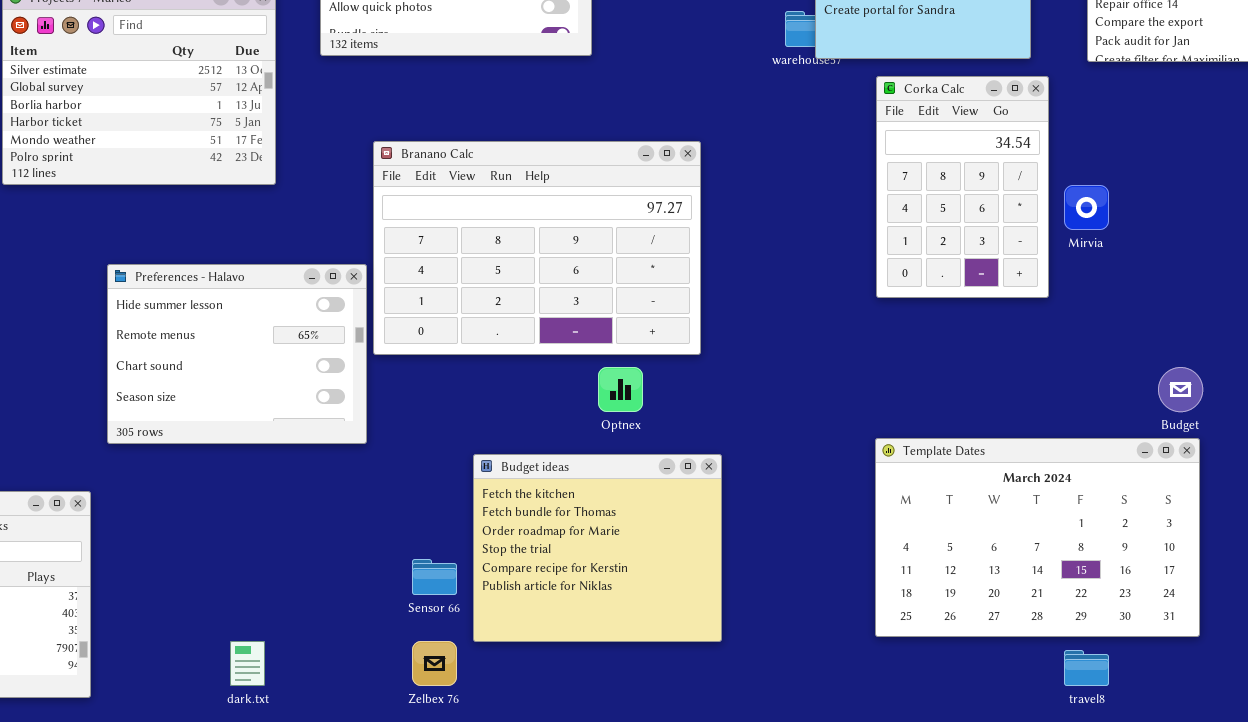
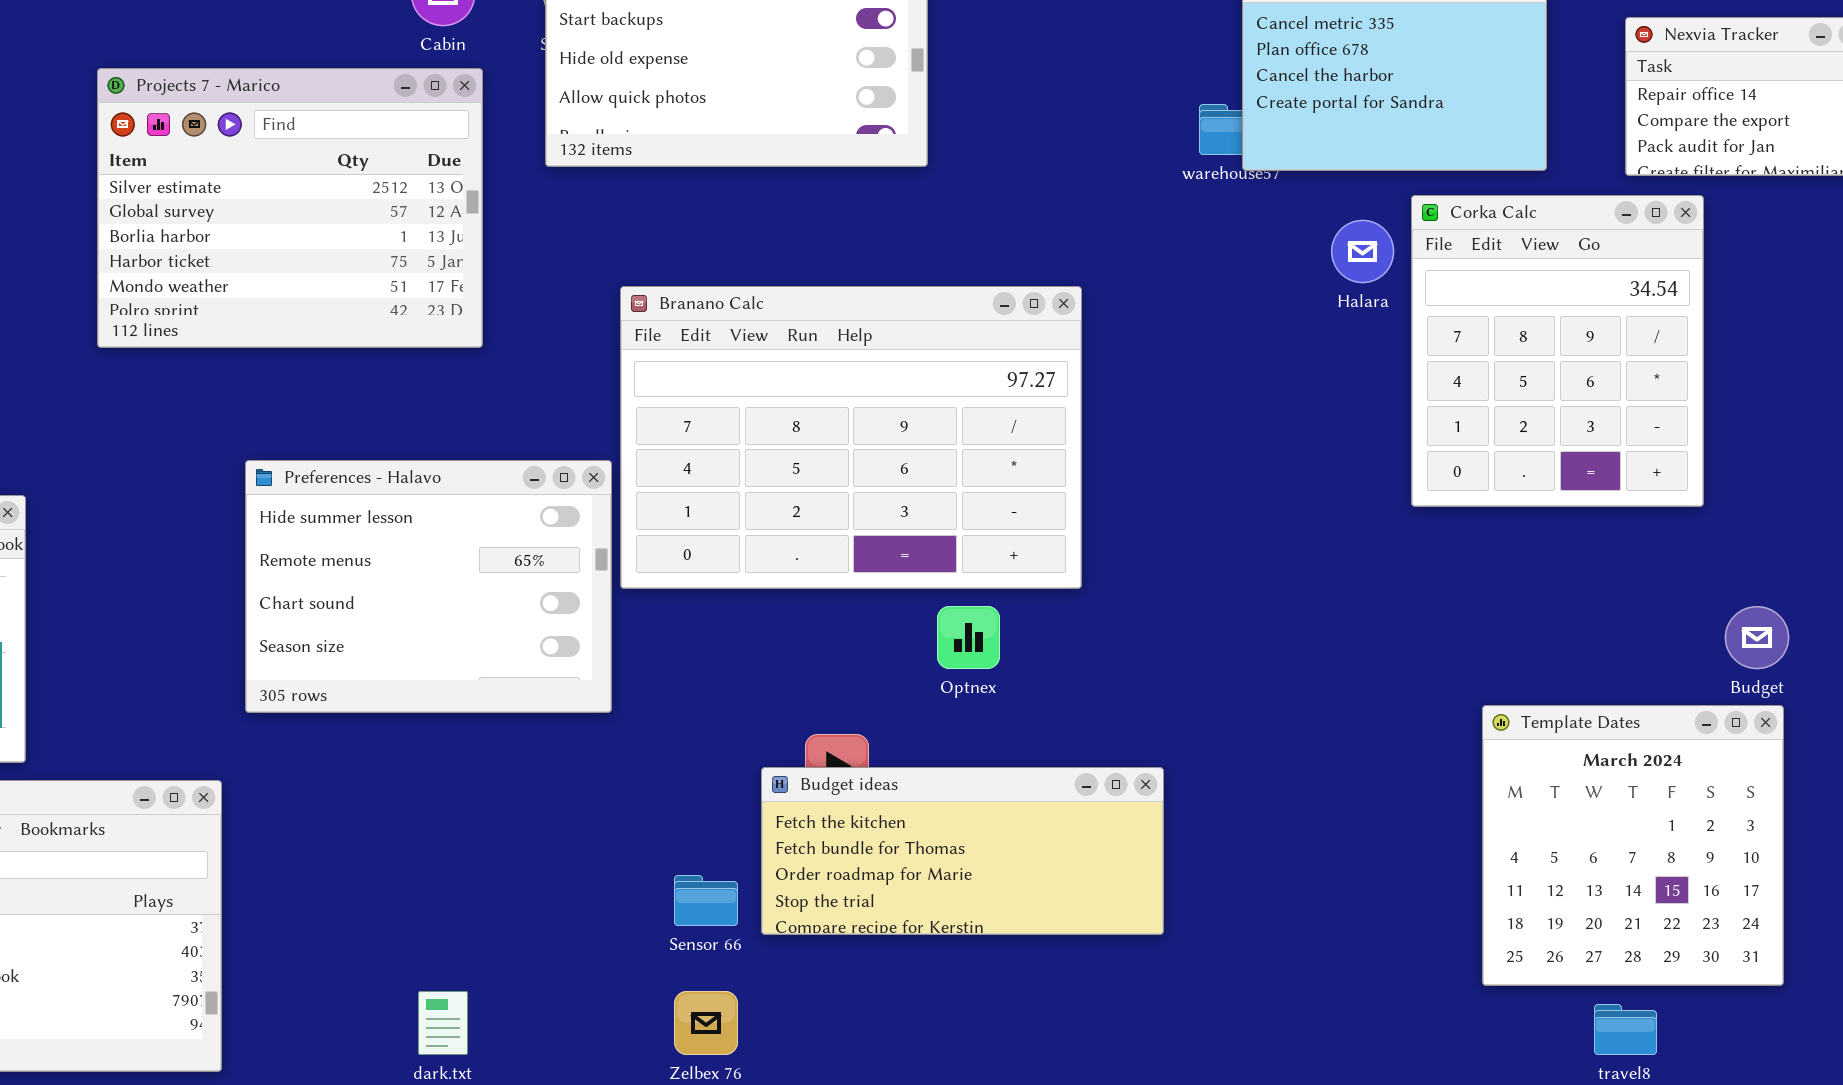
Corka Calc: [876,76,1049,298] -> [1411,195,1704,507], moved, resized
Template Dates: [875,438,1200,637] -> [1482,705,1784,986], resized
Budget ideas: [473,454,722,642] -> [761,767,1164,935], moved, resized

